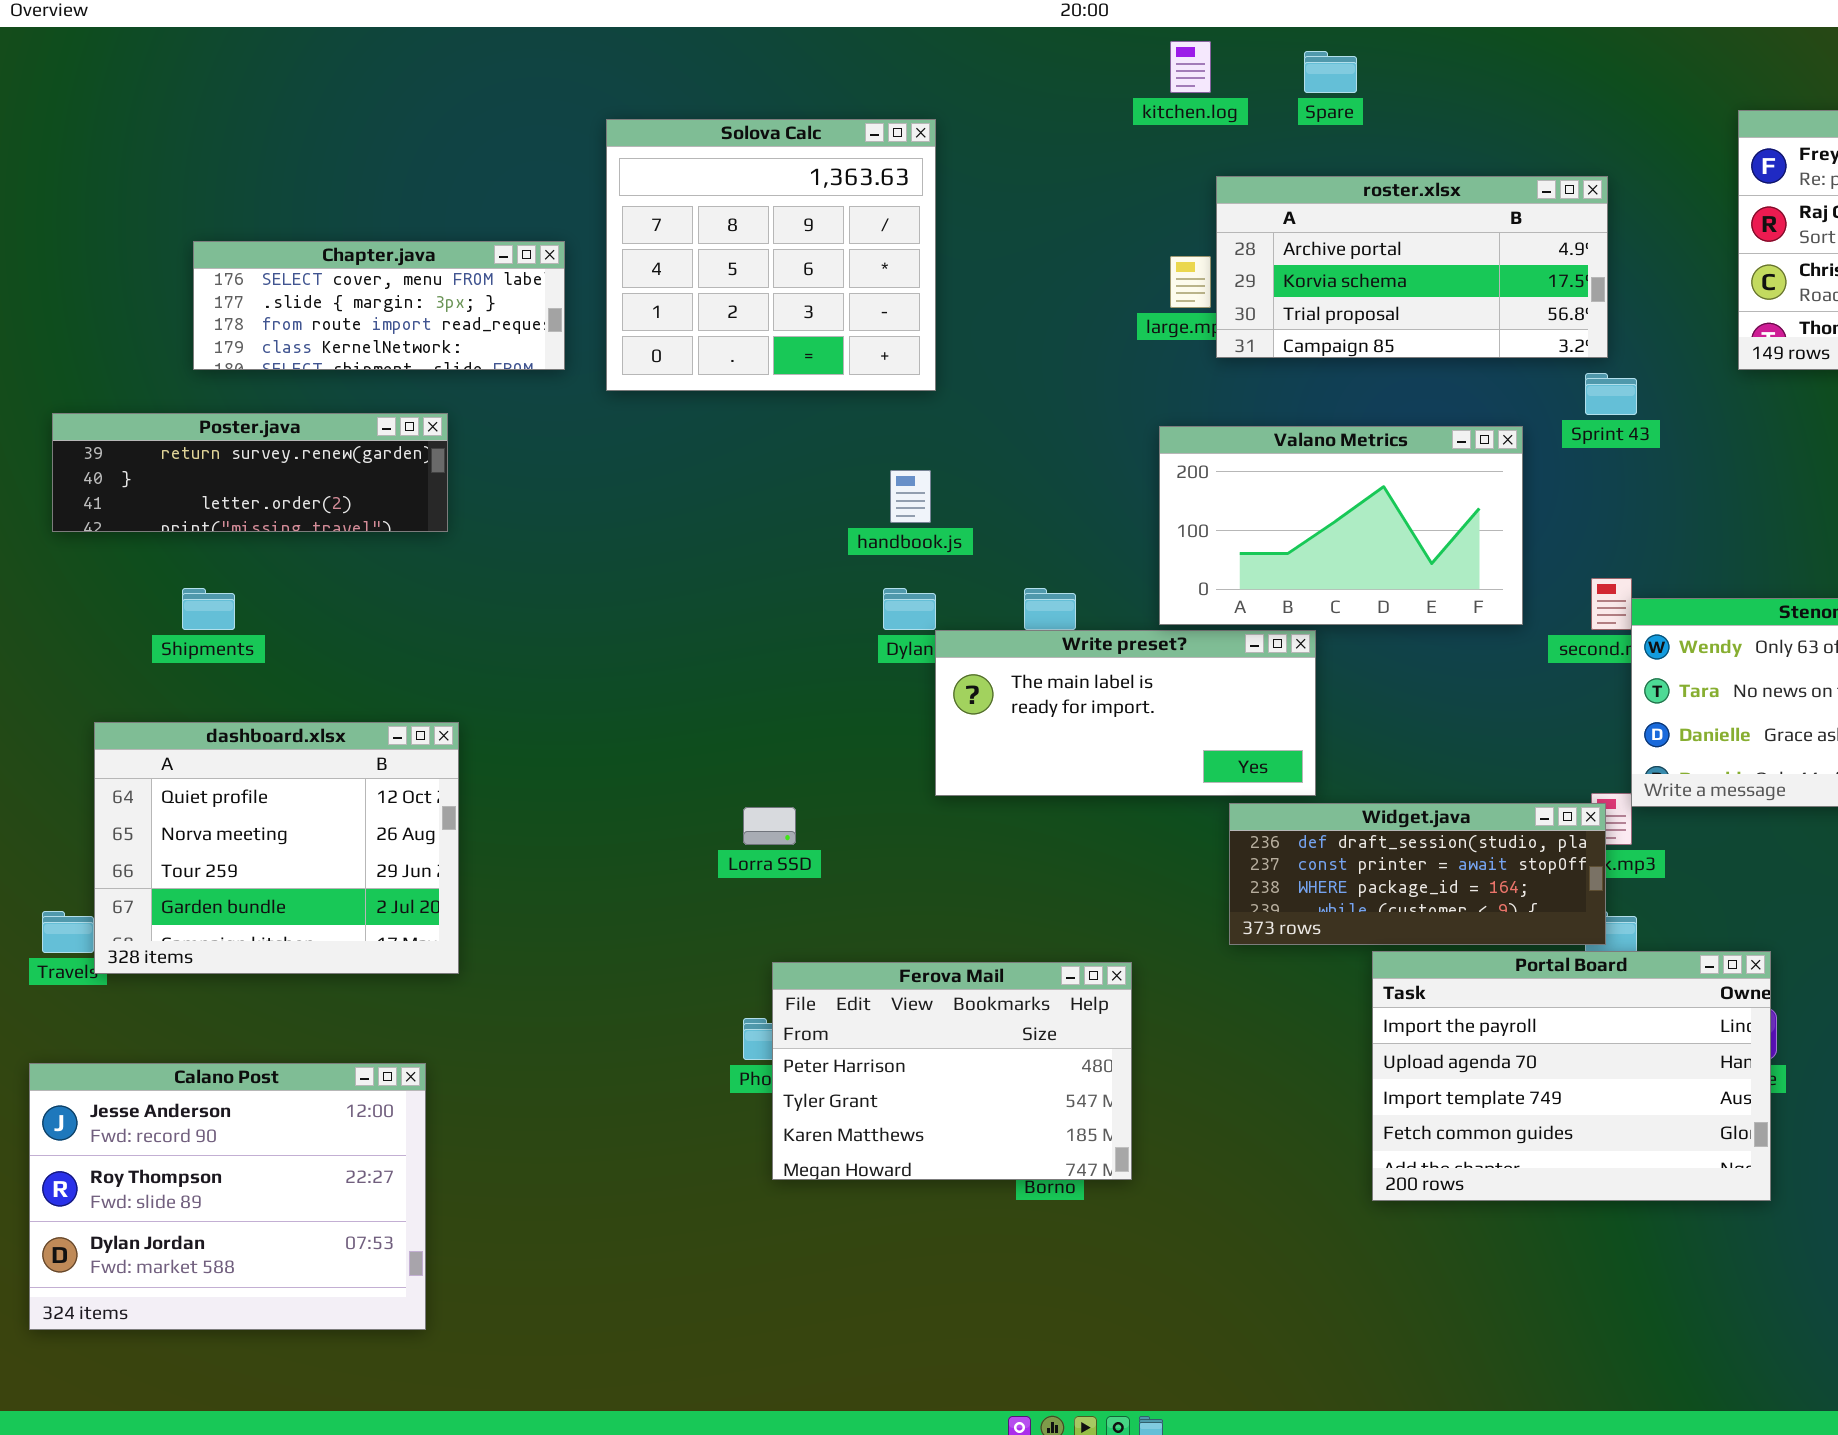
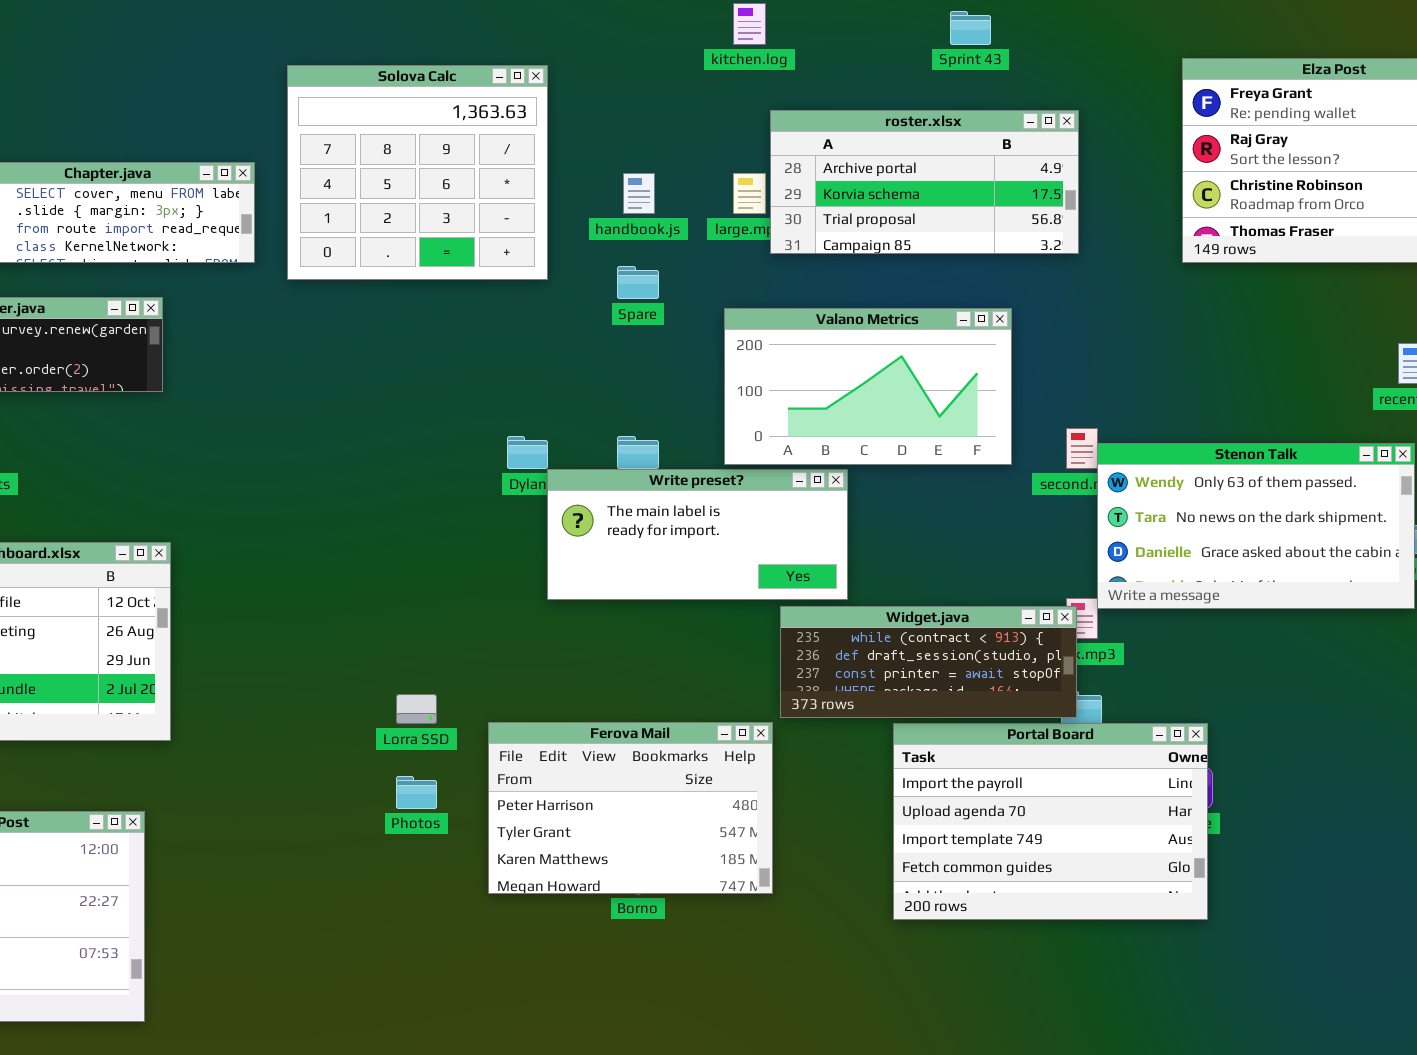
Spare: [1304,51,1357,93] -> [617,266,659,299], moved
Sprint 43: [1585,373,1637,415] -> [950,11,991,45], moved
handbook.js: [890,470,931,523] -> [623,173,655,214], moved
Widget.java: [1229,803,1606,945] -> [780,606,1077,718], scrolled up 1 row
Lorra SSD: [743,807,796,845] -> [396,694,437,724], moved
Ferova Mail: [772,962,1132,1180] -> [488,722,773,894], moved

